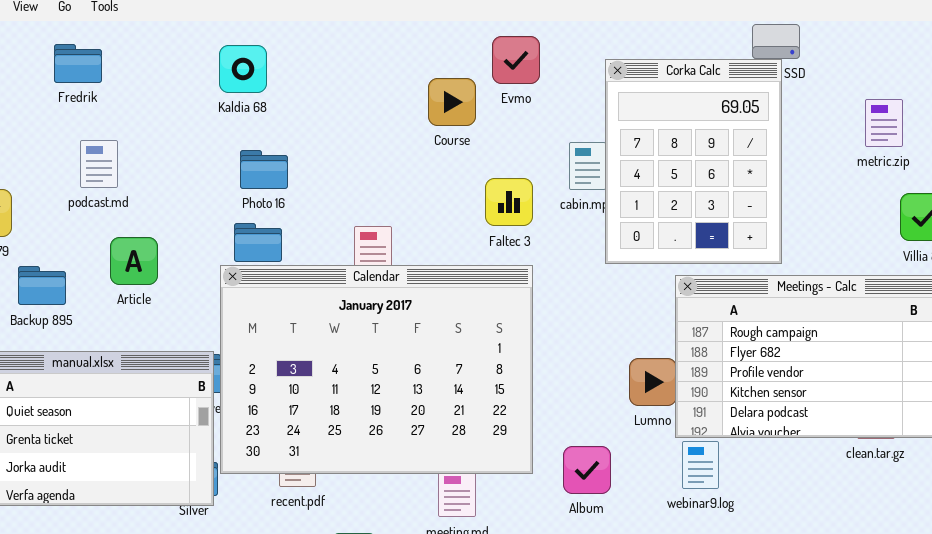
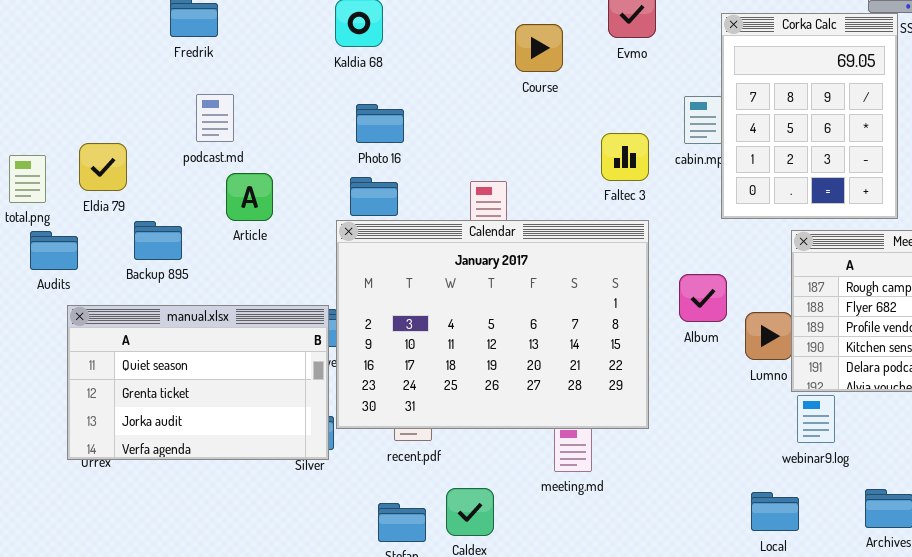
Course: [428,78,476,126] -> [515,24,563,72], moved
Article: [110,237,158,285] -> [226,173,273,221], moved
Album: [563,446,611,494] -> [679,274,727,322], moved

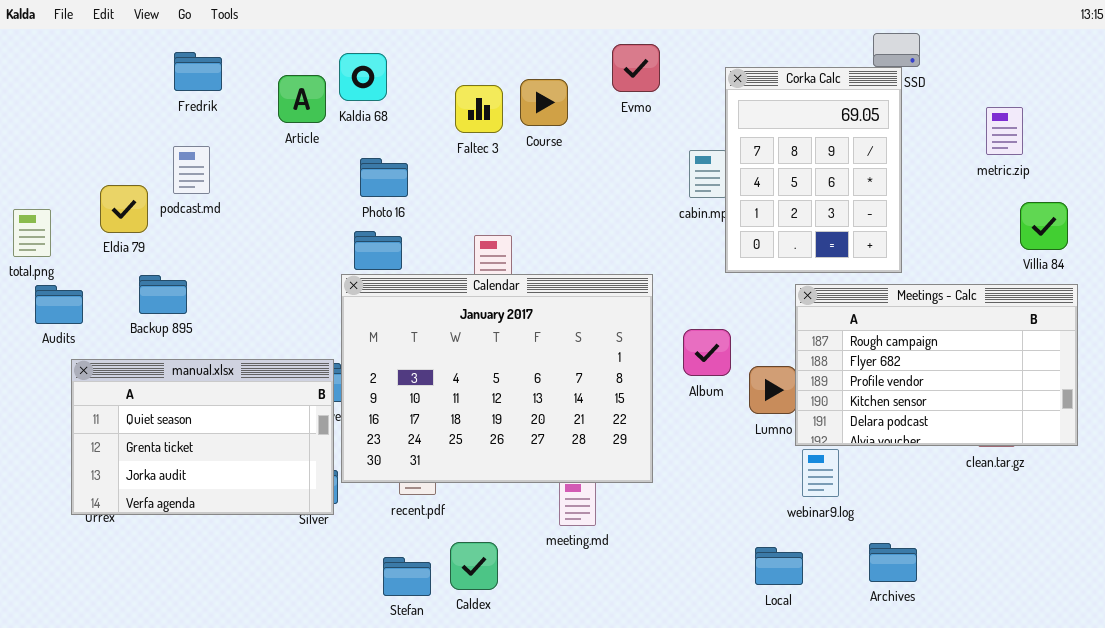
podcast.md: [196,94,234,142] -> [173,146,210,194], moved
Faltec 3: [601,133,649,181] -> [455,85,503,133], moved
Eldia 79: [79,143,127,191] -> [100,185,148,233], moved
Article: [226,173,273,221] -> [278,75,326,123], moved

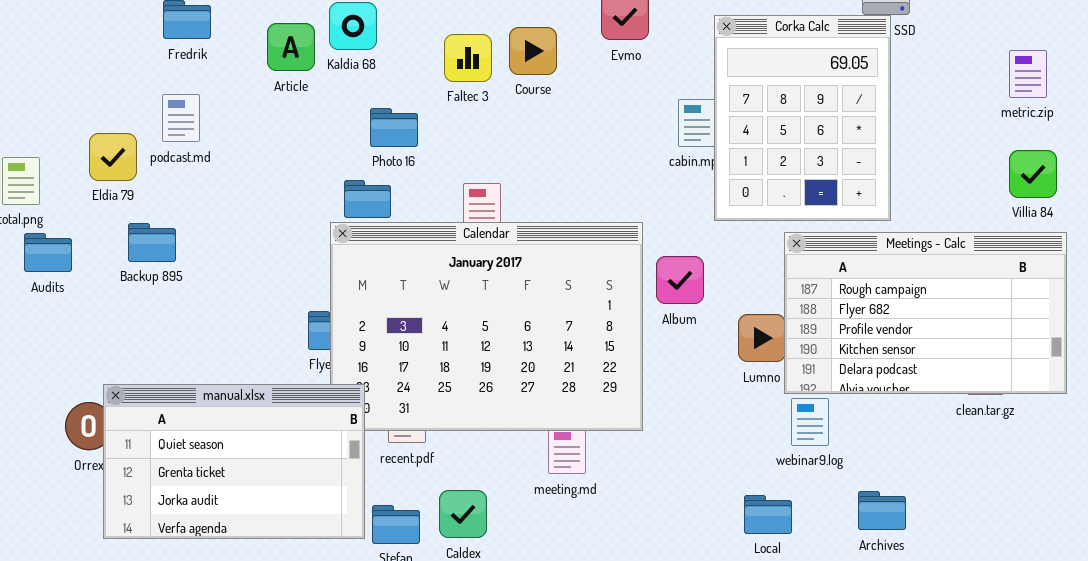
metric.zip: [986,107,1023,155] -> [1009,50,1047,98], moved
Photo 16: [360,158,408,197] -> [370,108,418,147], moved
Album: [683,329,731,376] -> [656,256,704,304], moved
manual.xlsx: [71,359,334,515] -> [103,384,365,539], moved

